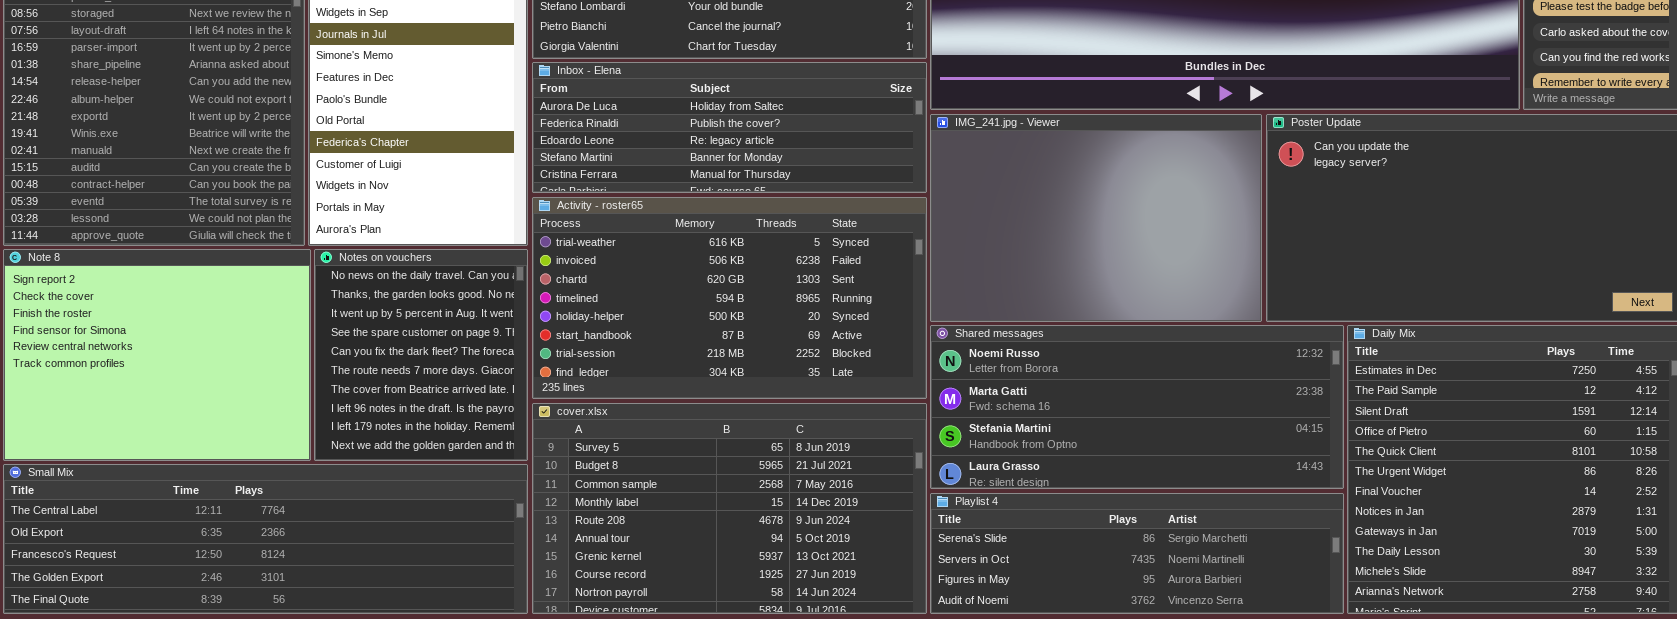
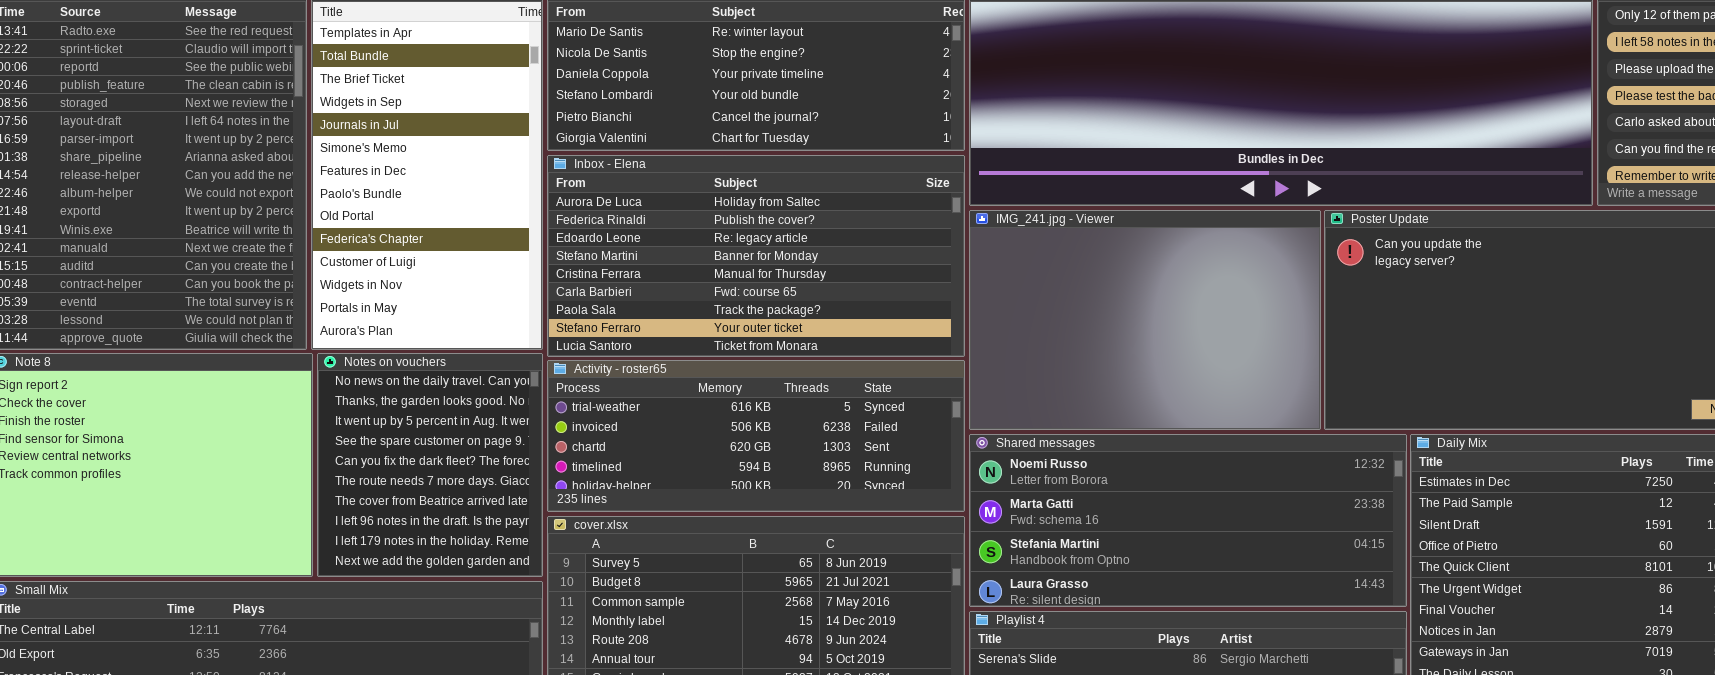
Inbox - Elena: [532,62,927,193] -> [547,155,965,357], resized
Activity - roster65: [532,197,927,399] -> [547,360,965,512], resized

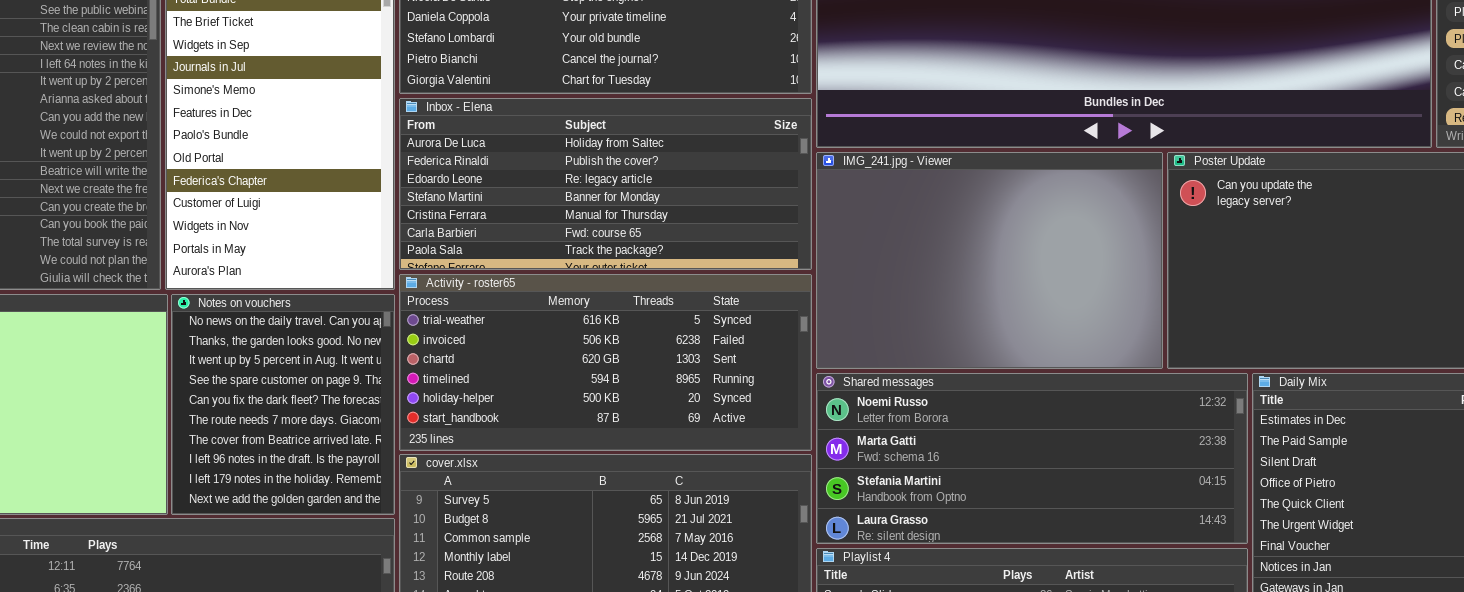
Inbox - Elena: [547,155,965,357] -> [399,98,812,270], resized
Activity - roster65: [547,360,965,512] -> [399,274,812,451], resized

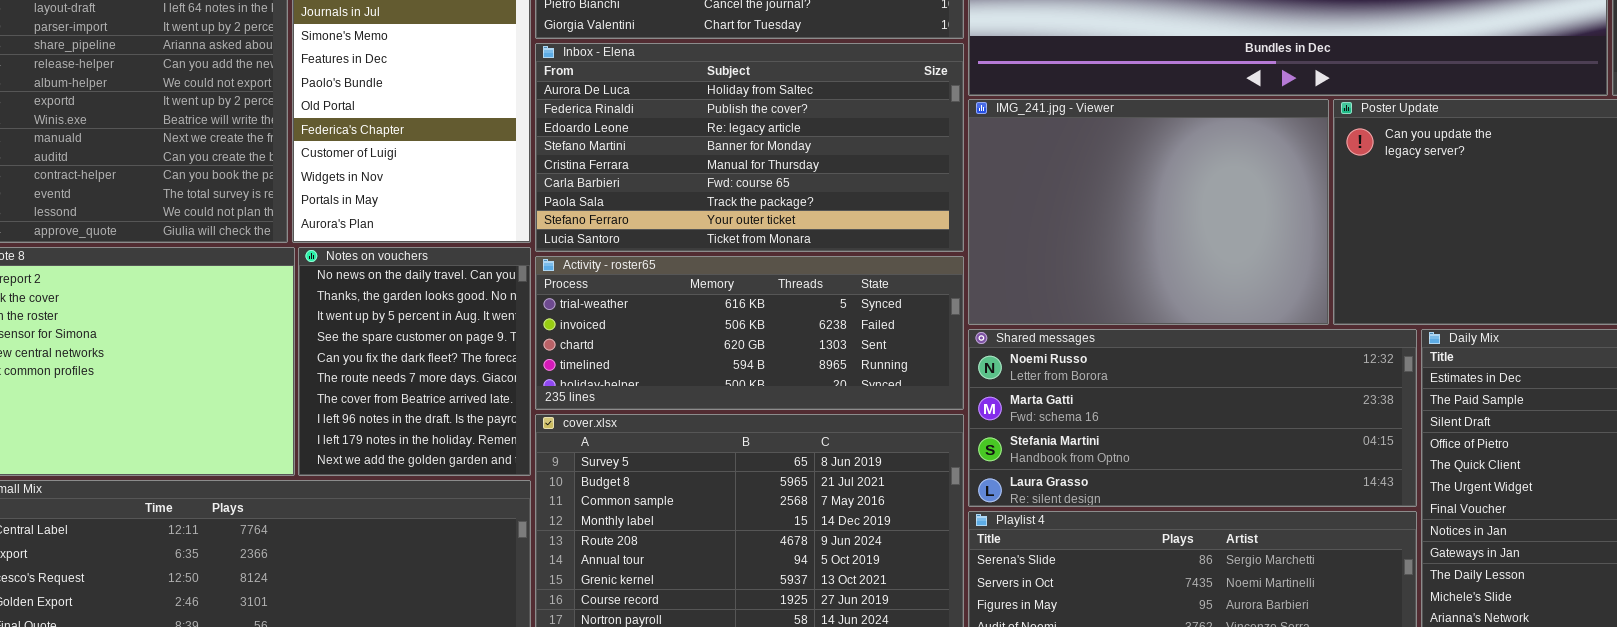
Inbox - Elena: [399,98,812,270] -> [535,43,964,252], resized
Activity - roster65: [399,274,812,451] -> [535,256,964,410], resized

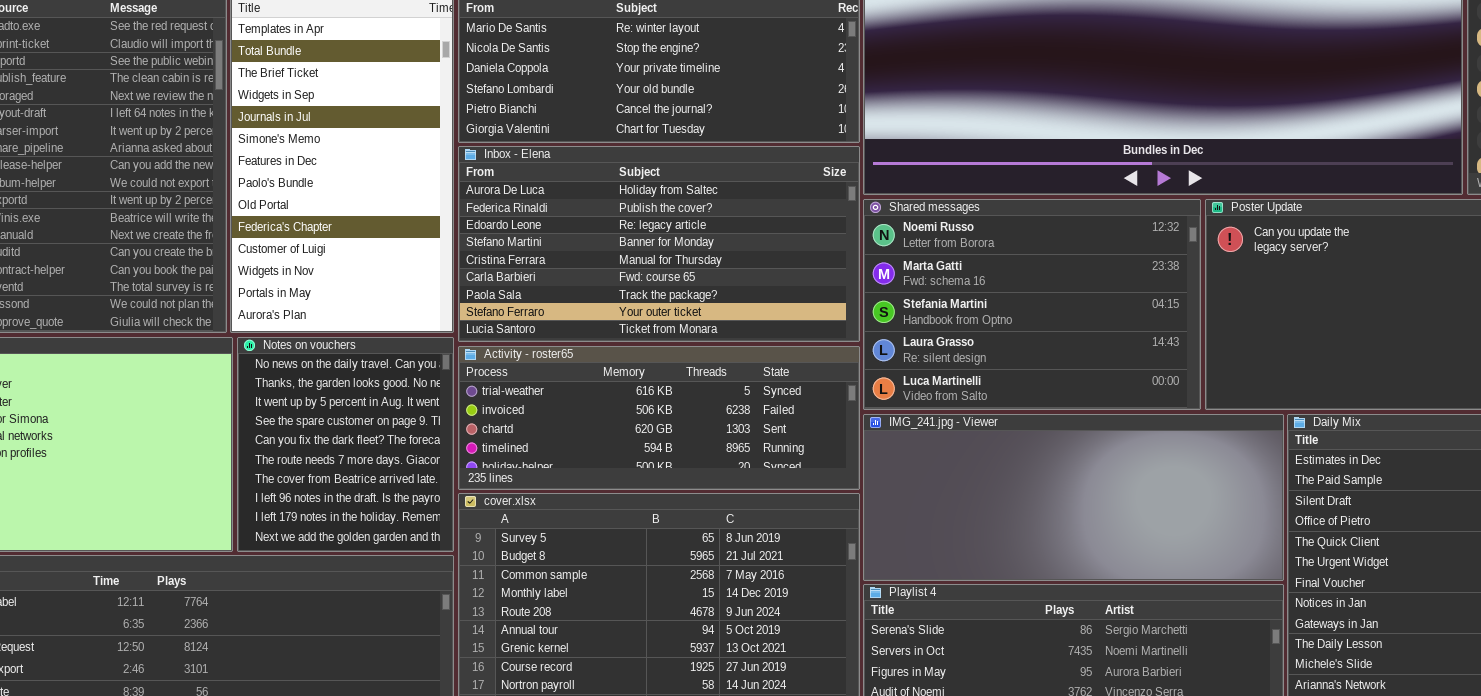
IMG_241.jpg - Viewer: [968,99,1329,325] -> [863,414,1284,581], moved, resized
Shared messages: [968,329,1417,507] -> [863,199,1201,410], moved, resized

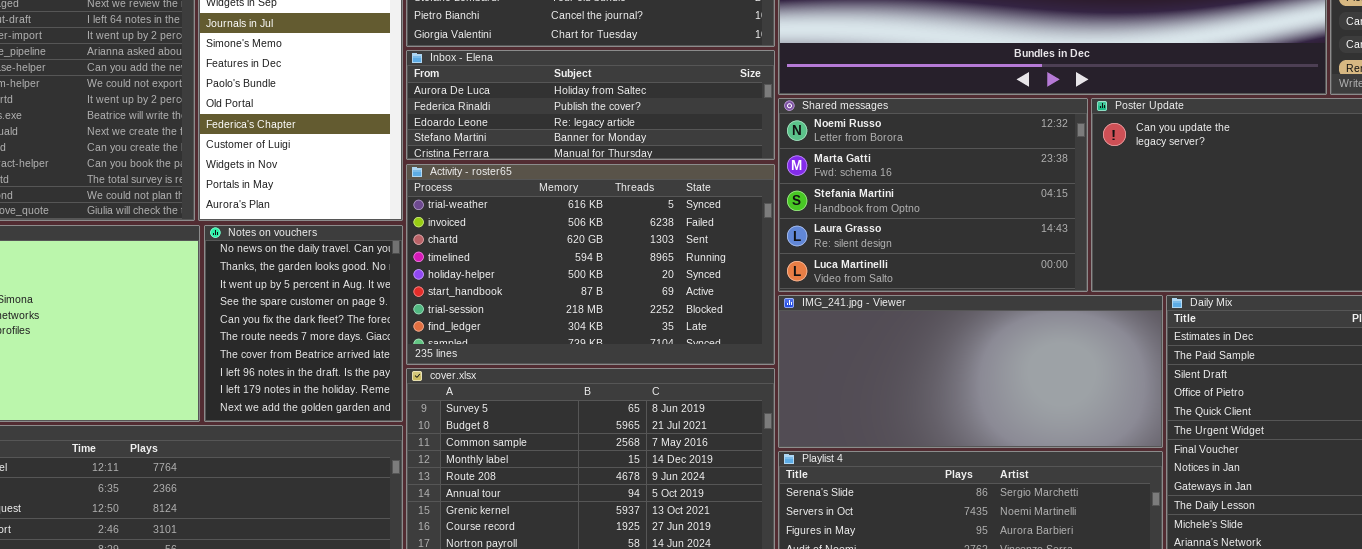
Inbox - Elena: [458,146,860,342] -> [406,50,775,160], resized
Activity - roster65: [458,346,860,490] -> [406,164,775,365], resized

